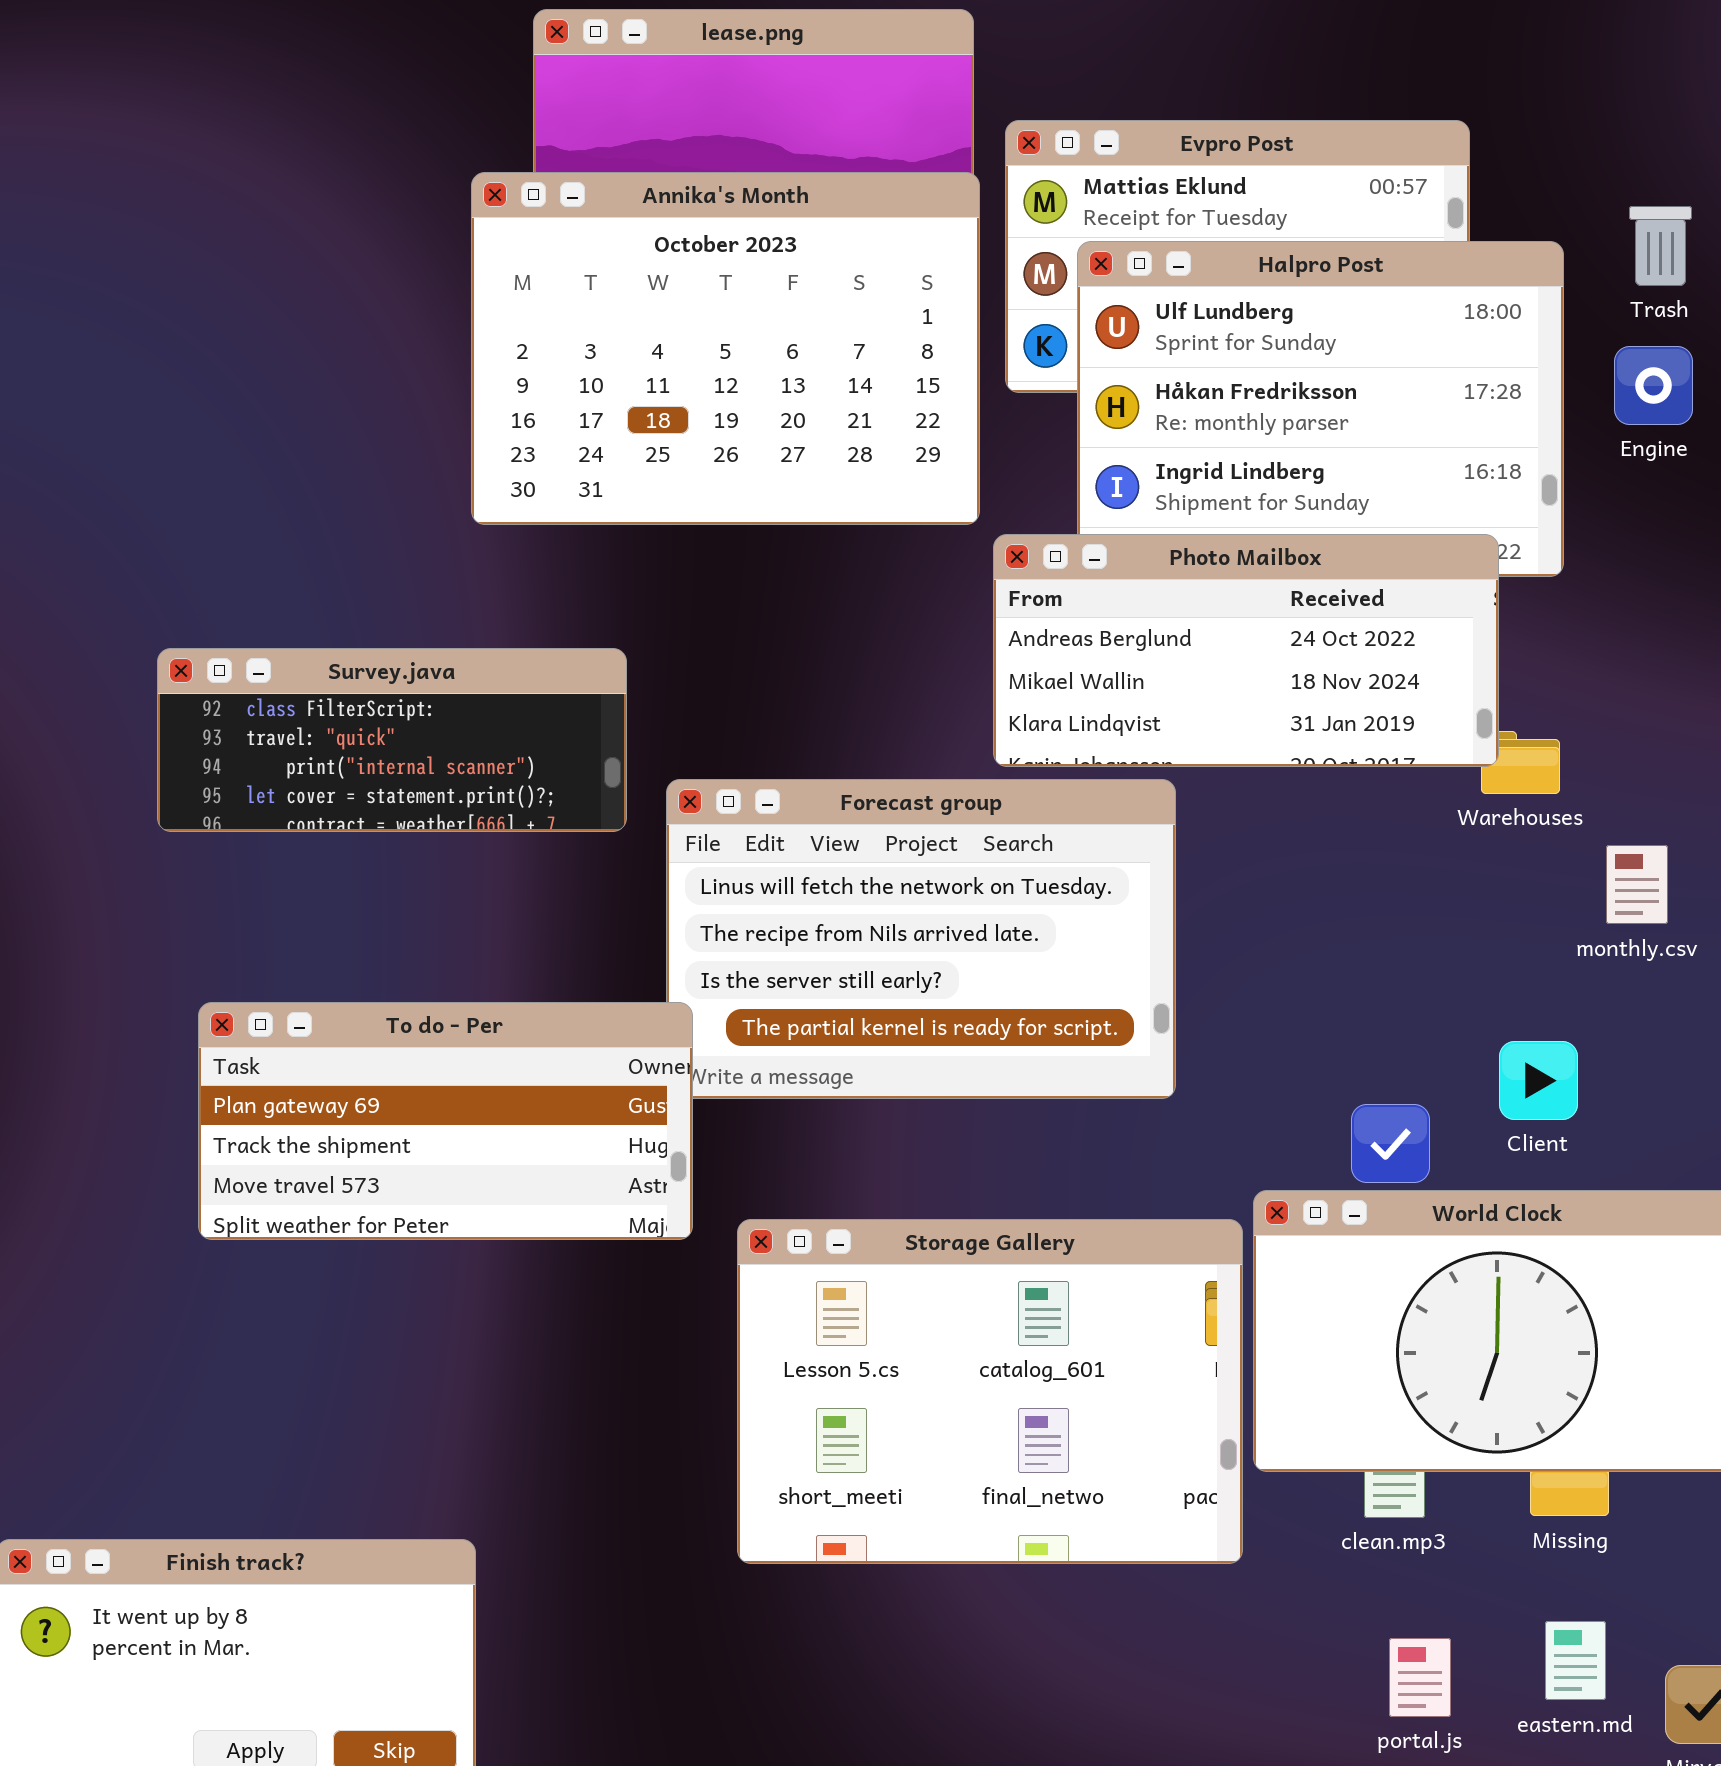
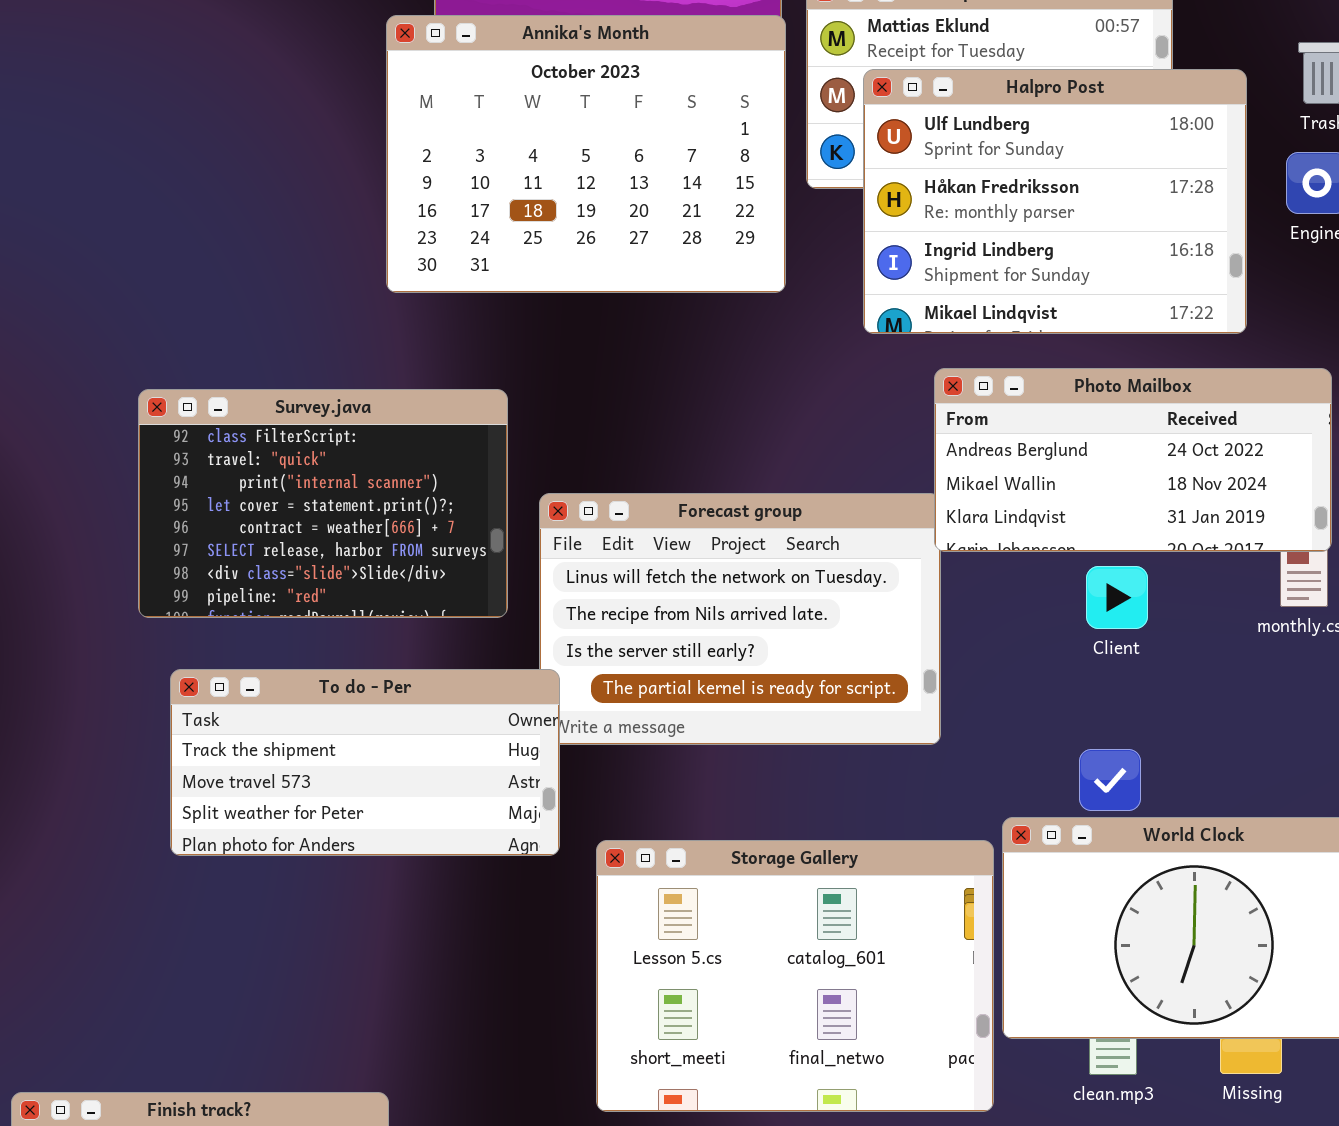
Photo Mailbox: [993,534,1499,767] -> [934,368,1332,552], moved
Survey.java: [157,648,627,832] -> [138,389,508,618], resized
To do - Per: [198,1002,693,1240] -> [170,669,560,856], scrolled down 1 row
Client: [1499,1041,1578,1120] -> [1086,566,1148,629], moved

